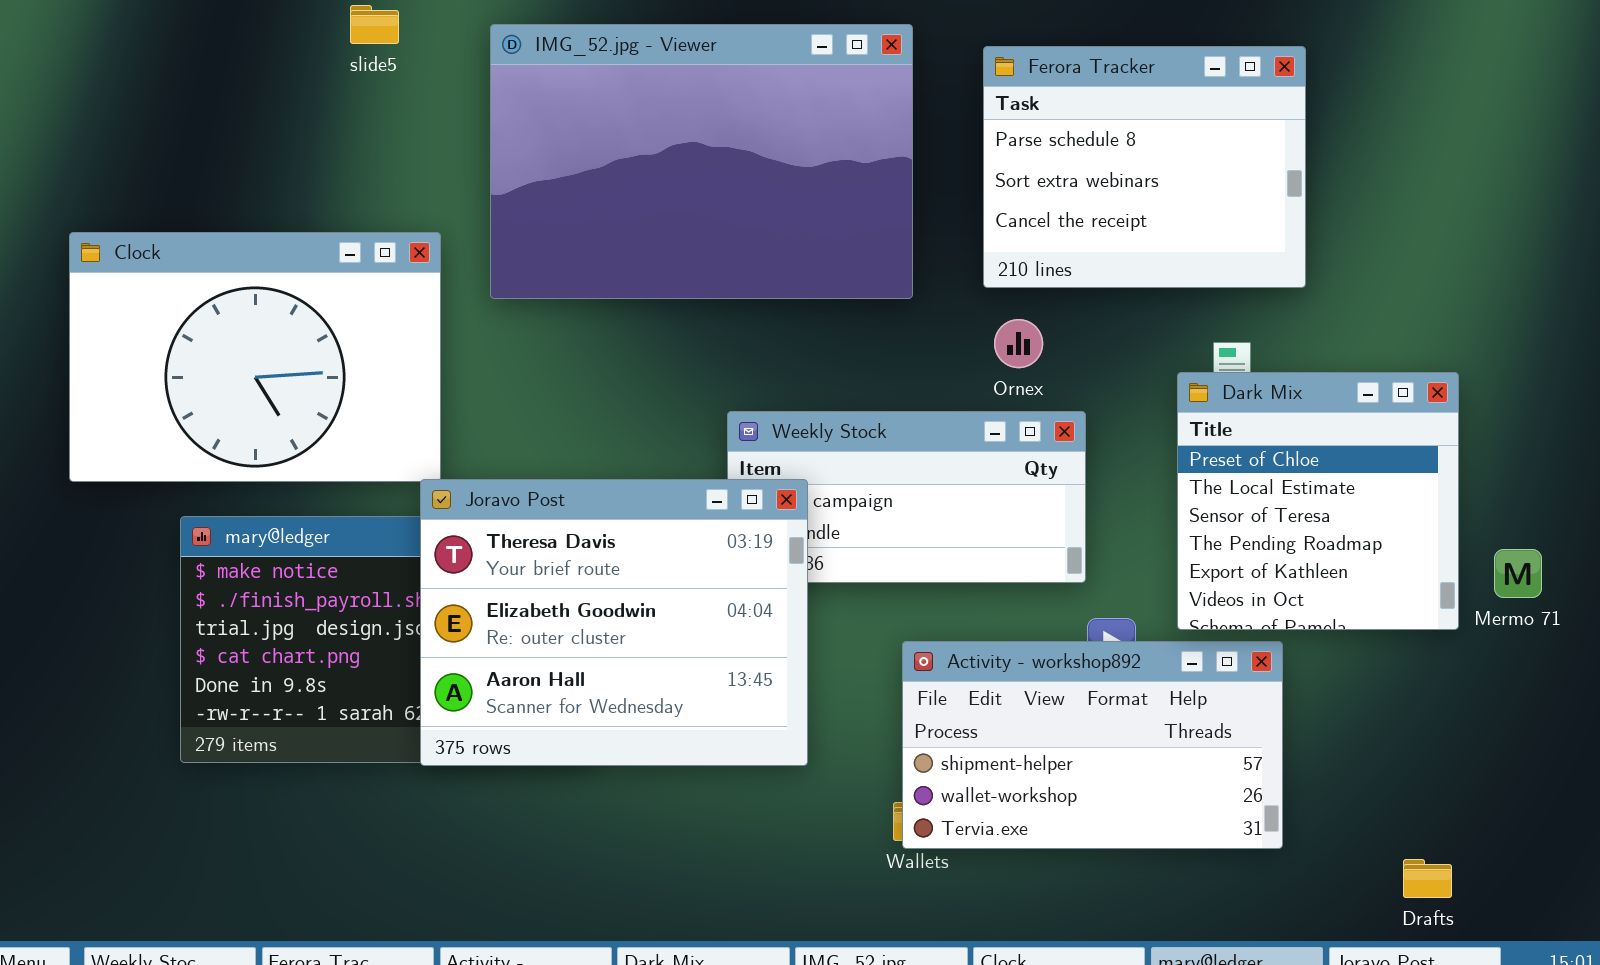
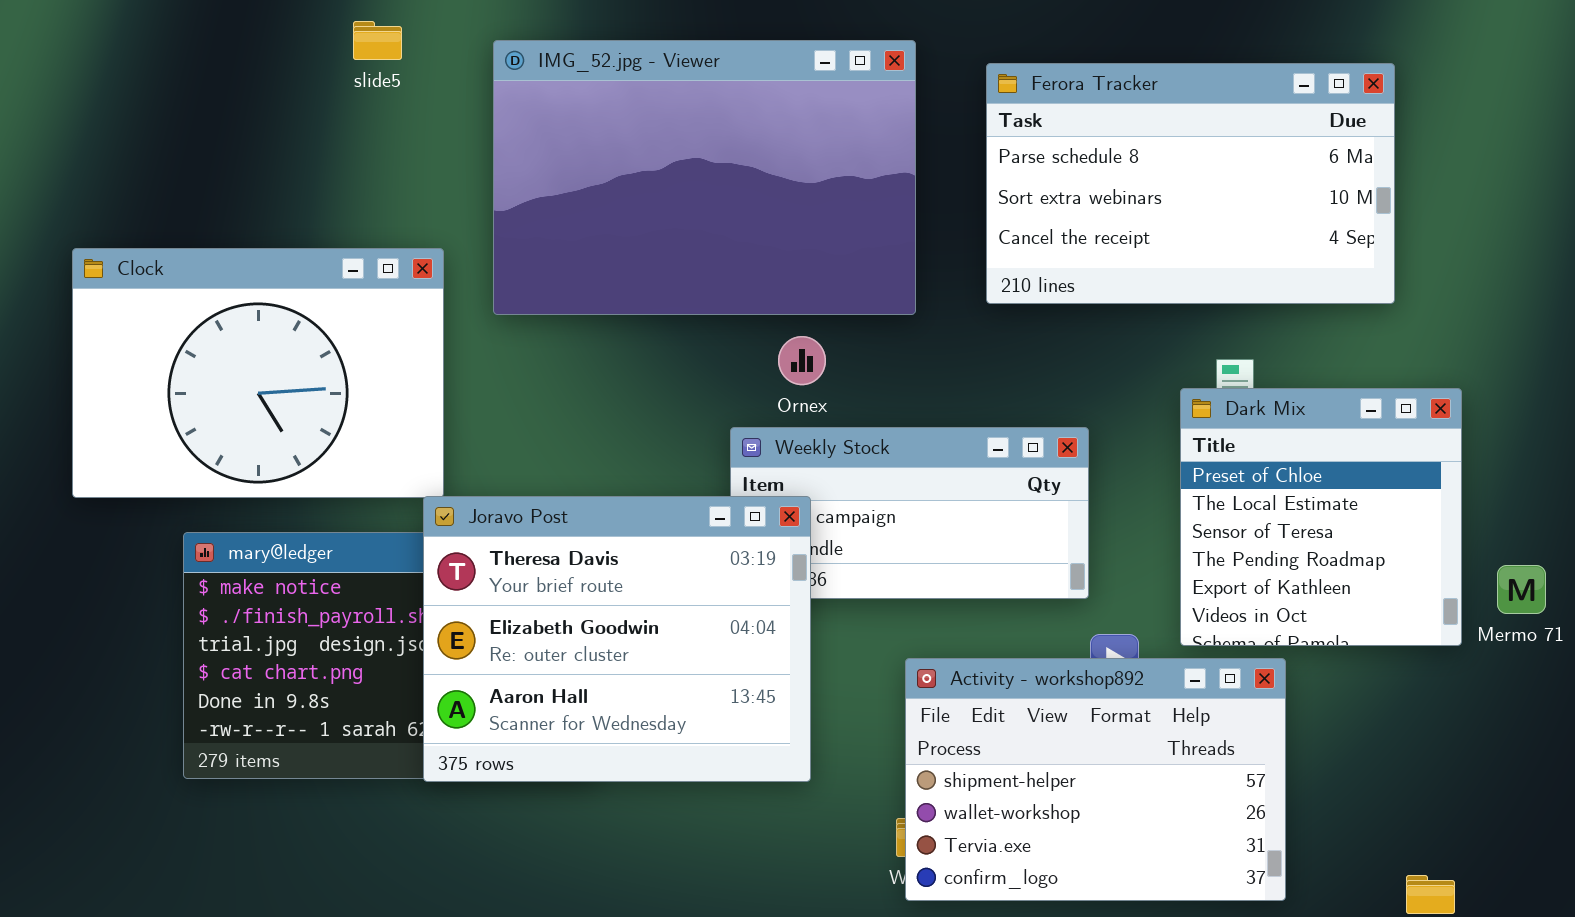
Ferora Tracker: [983,46,1306,288] -> [986,63,1395,304], resized
Ornex: [994,319,1043,368] -> [778,336,826,385], moved
Activity - workshop892: [902,641,1283,849] -> [905,658,1286,901], resized

